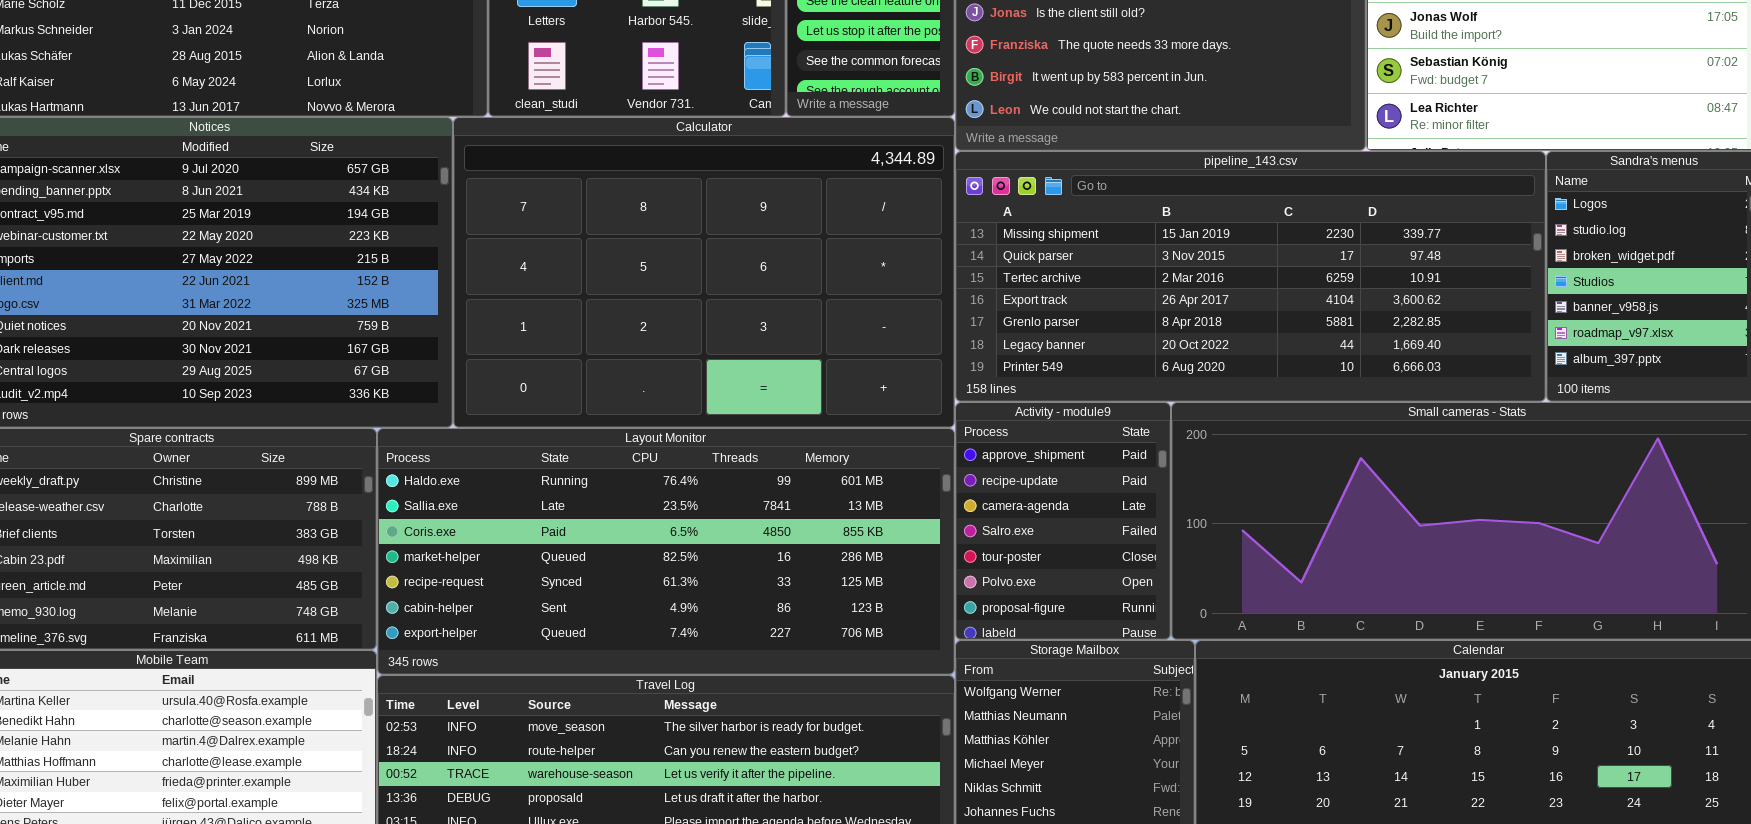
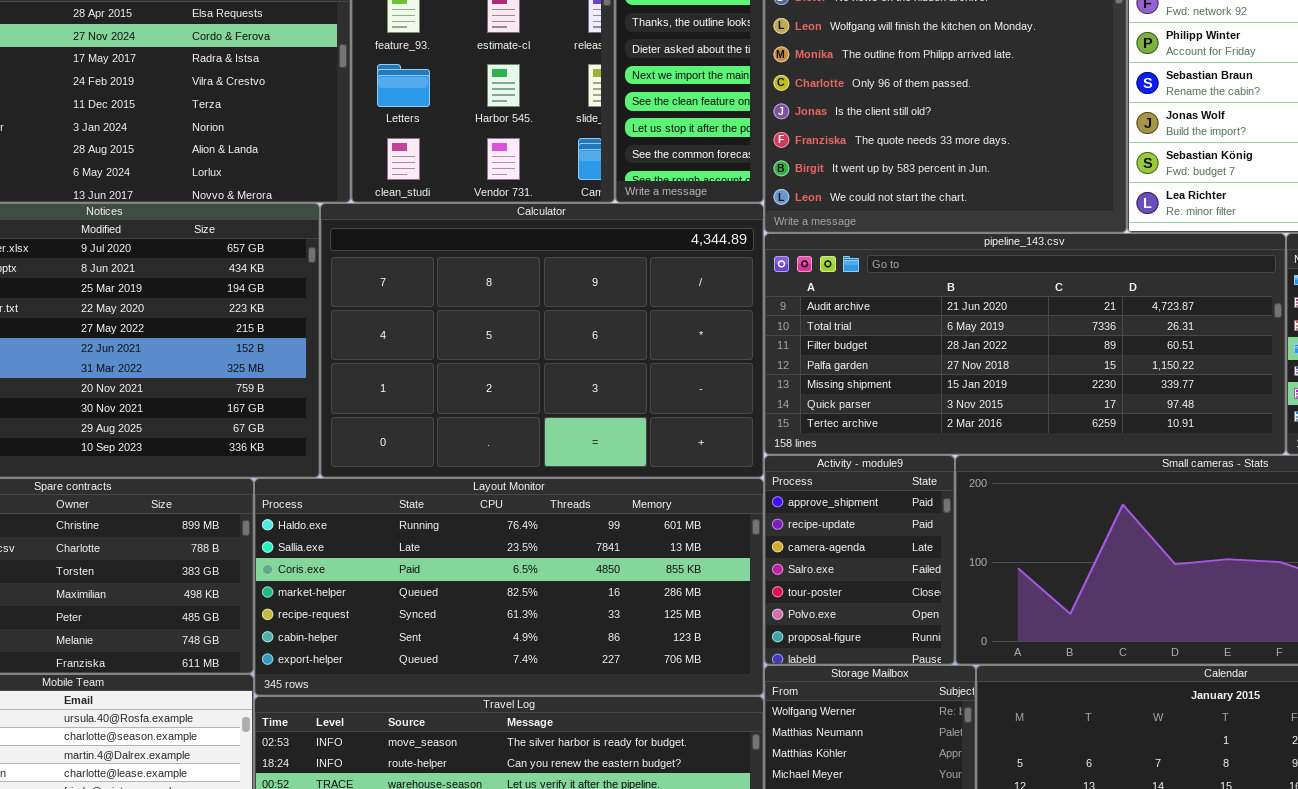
pipeline_143.csv: [955,151,1546,402] -> [764,233,1286,455], scrolled up 4 rows

